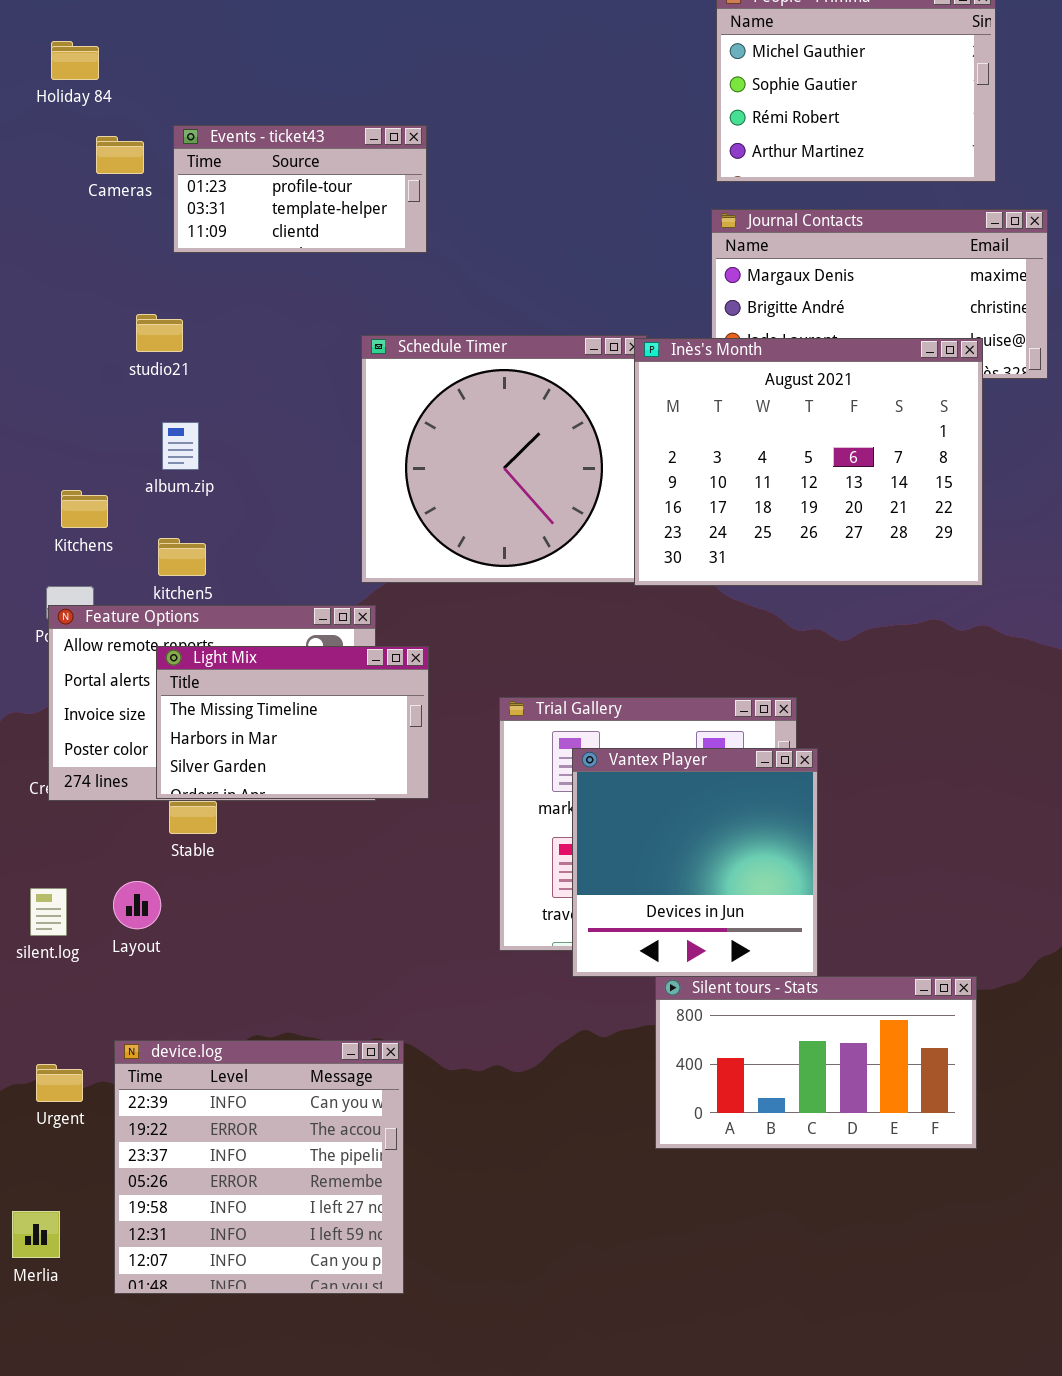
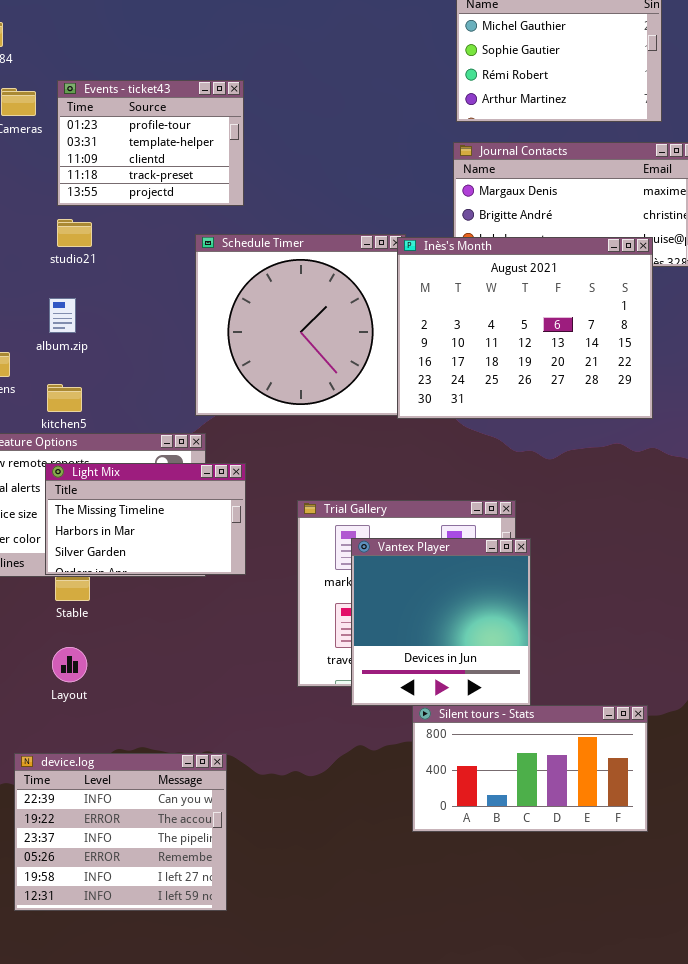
Events - ticket43: [173,125,427,253] -> [57,80,244,206], resized
studio21: [136,314,183,352] -> [57,219,92,247], moved
Layout: [113,881,161,929] -> [52,647,87,682], moved
device.log: [114,1040,404,1294] -> [14,753,227,911], resized

